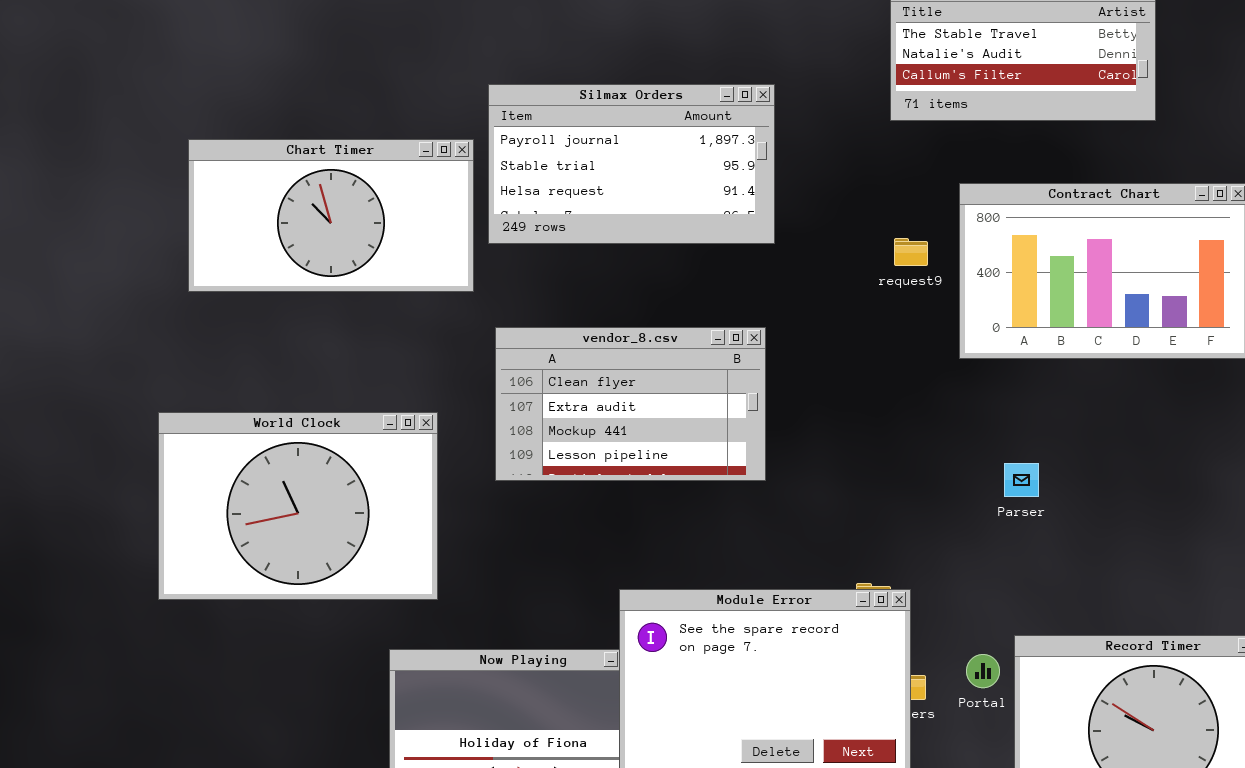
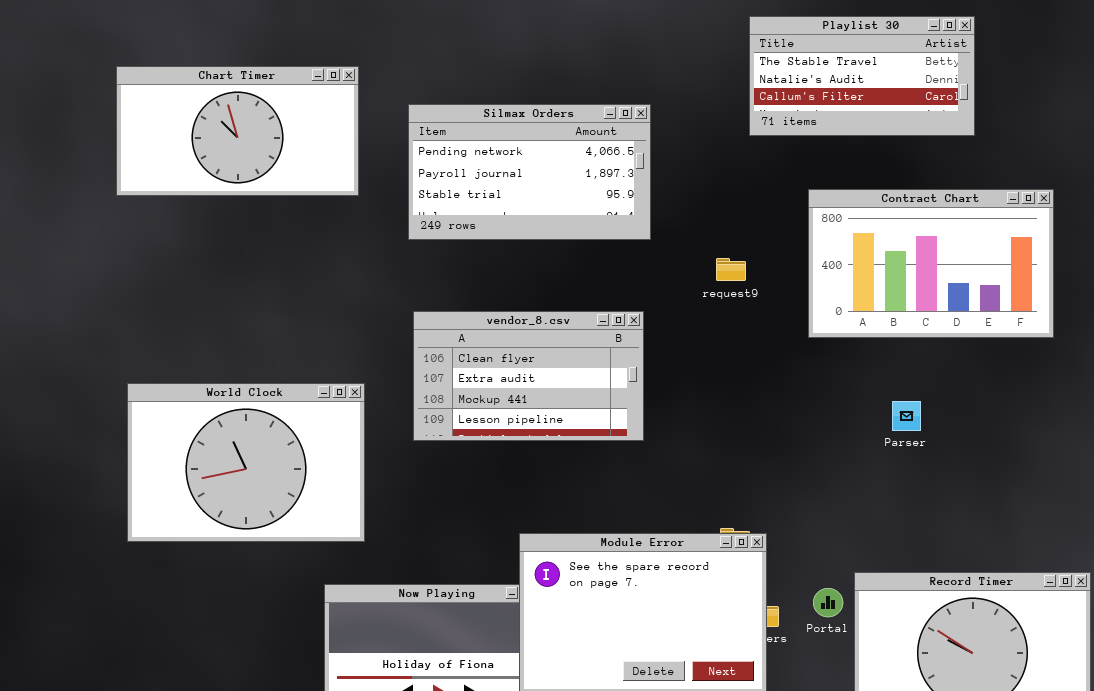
Silmax Orders: [488,84,775,244] -> [408,104,651,240], scrolled up 1 row
Chart Timer: [188,139,474,292] -> [116,66,359,196], moved
request9: [894,238,928,266] -> [716,258,746,281], moved
Parser: [1004,463,1039,497] -> [892,401,921,431], moved

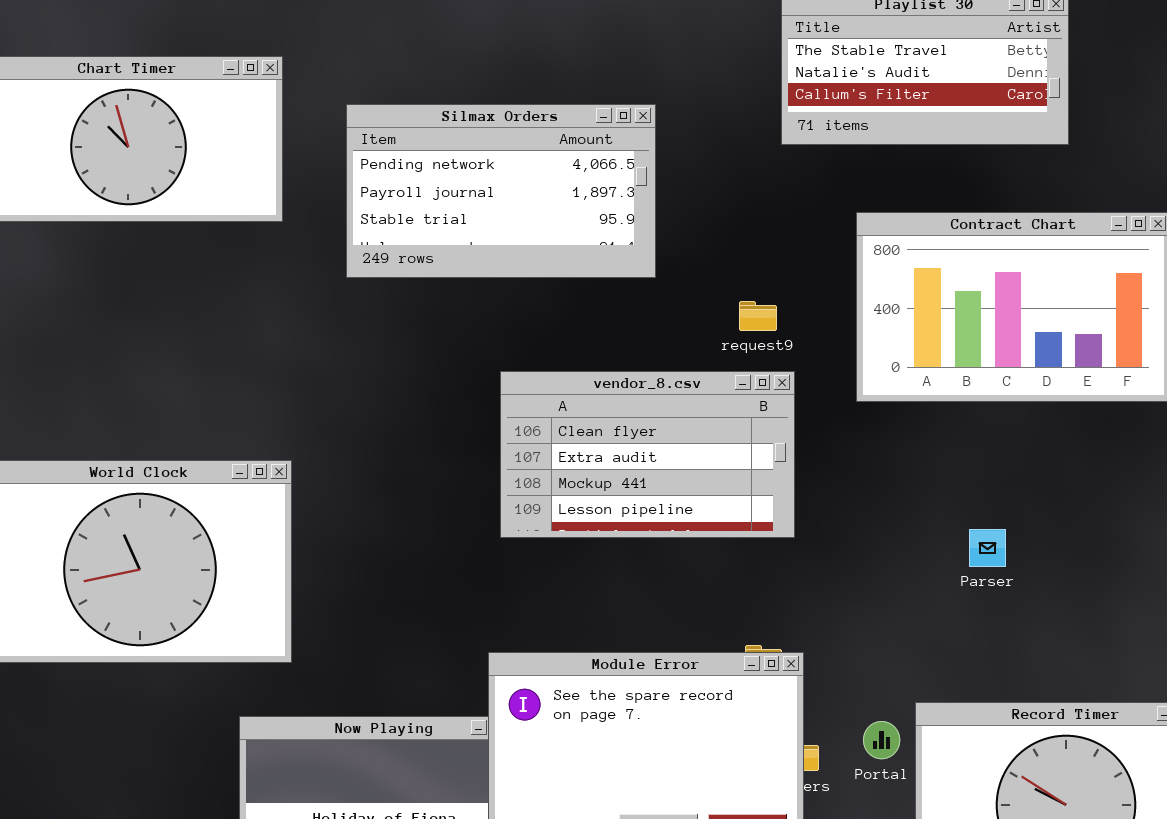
vendor_8.csv: [413,311,644,441] -> [500,371,795,538], moved
Parser: [892,401,921,431] -> [969,529,1006,567], moved

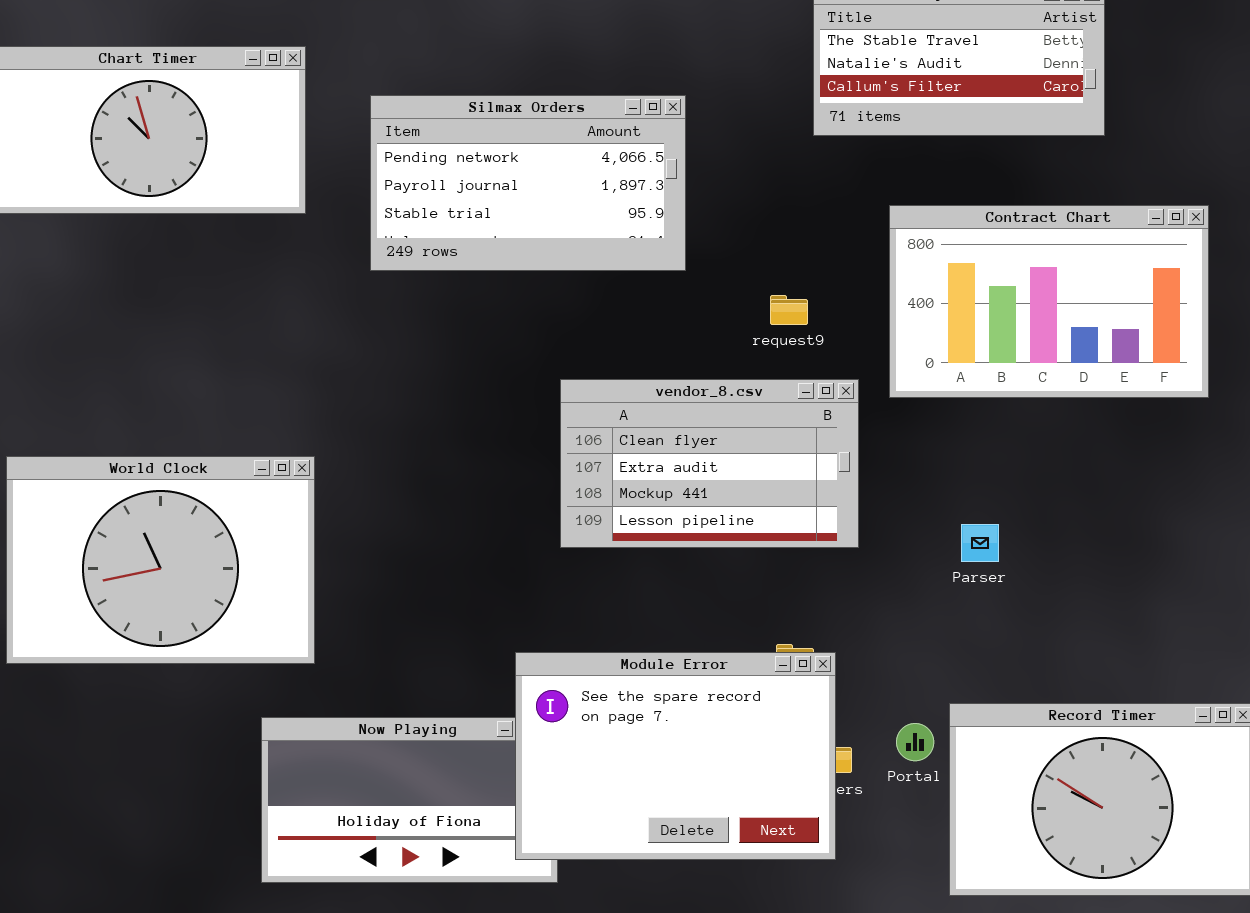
vendor_8.csv: [500,371,795,538] -> [560,379,859,548], moved
Parser: [969,529,1006,567] -> [961,524,999,562], moved

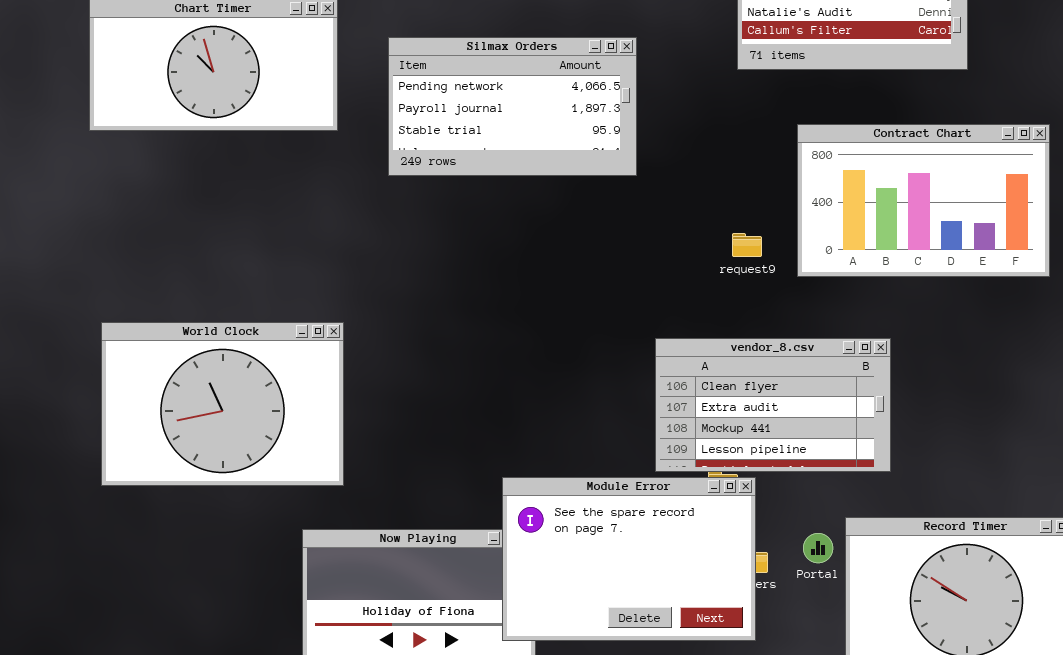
request9: [770,295,808,325] -> [732,233,762,257], moved
vendor_8.csv: [560,379,859,548] -> [655,338,891,472], moved

